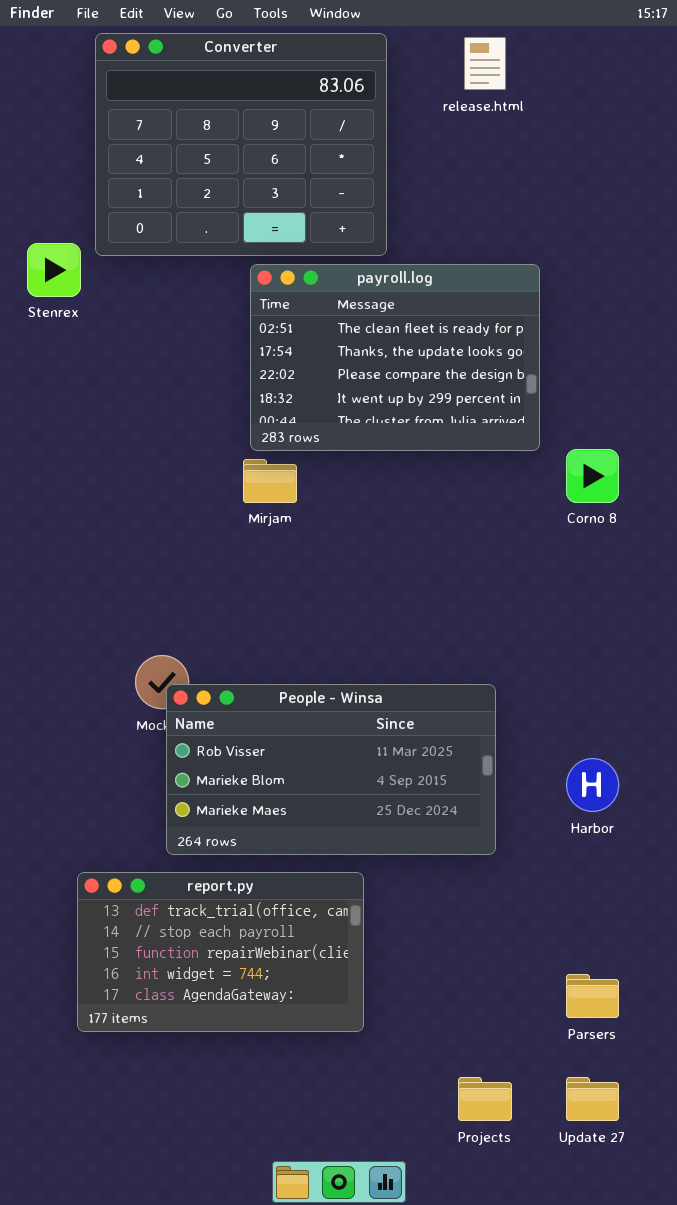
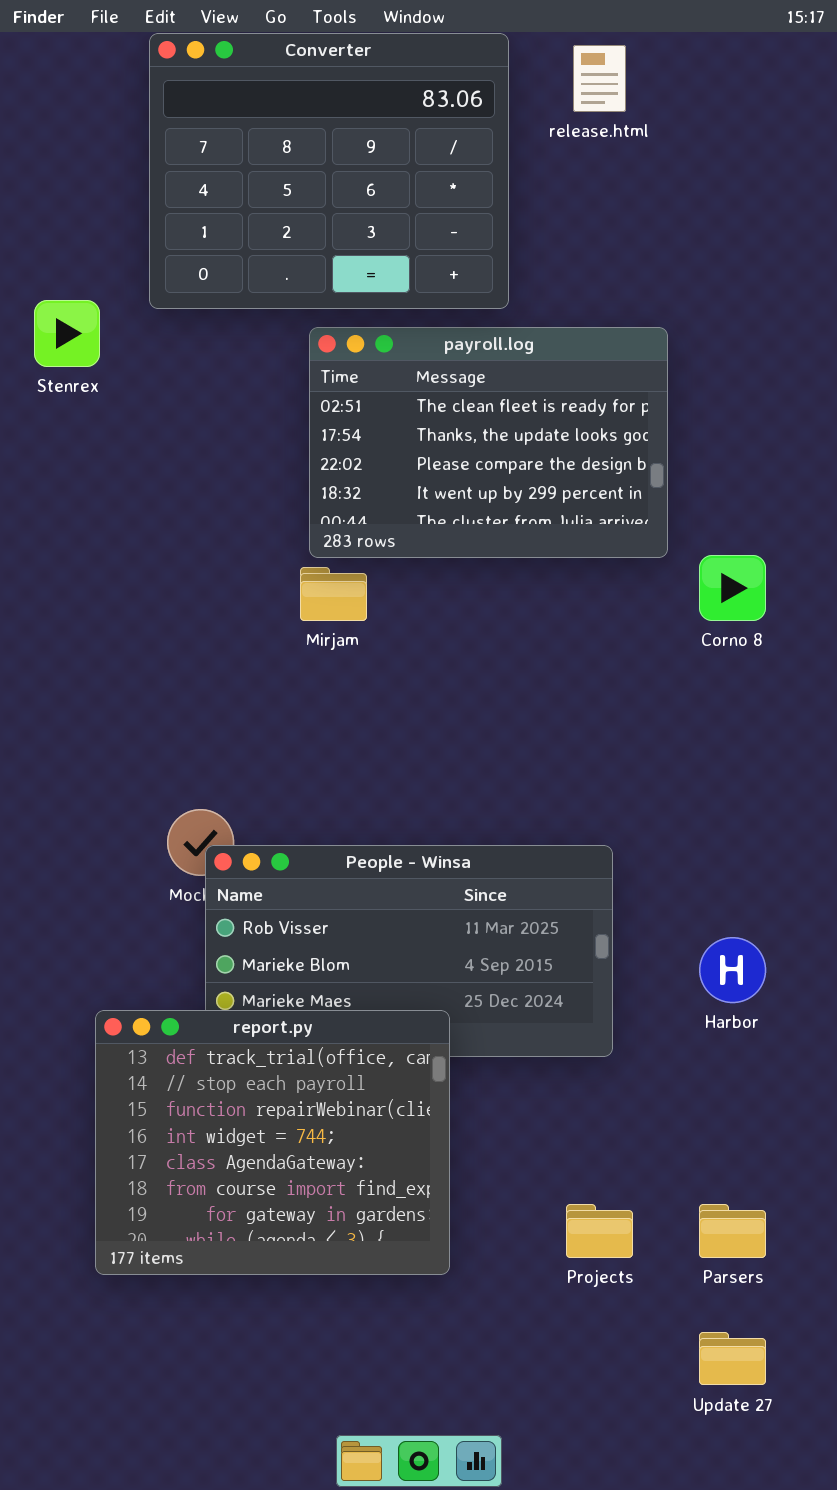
Converter: [95,33,387,256] -> [149,33,509,309], moved
report.py: [77,872,364,1032] -> [95,1010,450,1275], resized
Projects: [458,1077,512,1121] -> [566,1204,633,1258], moved

